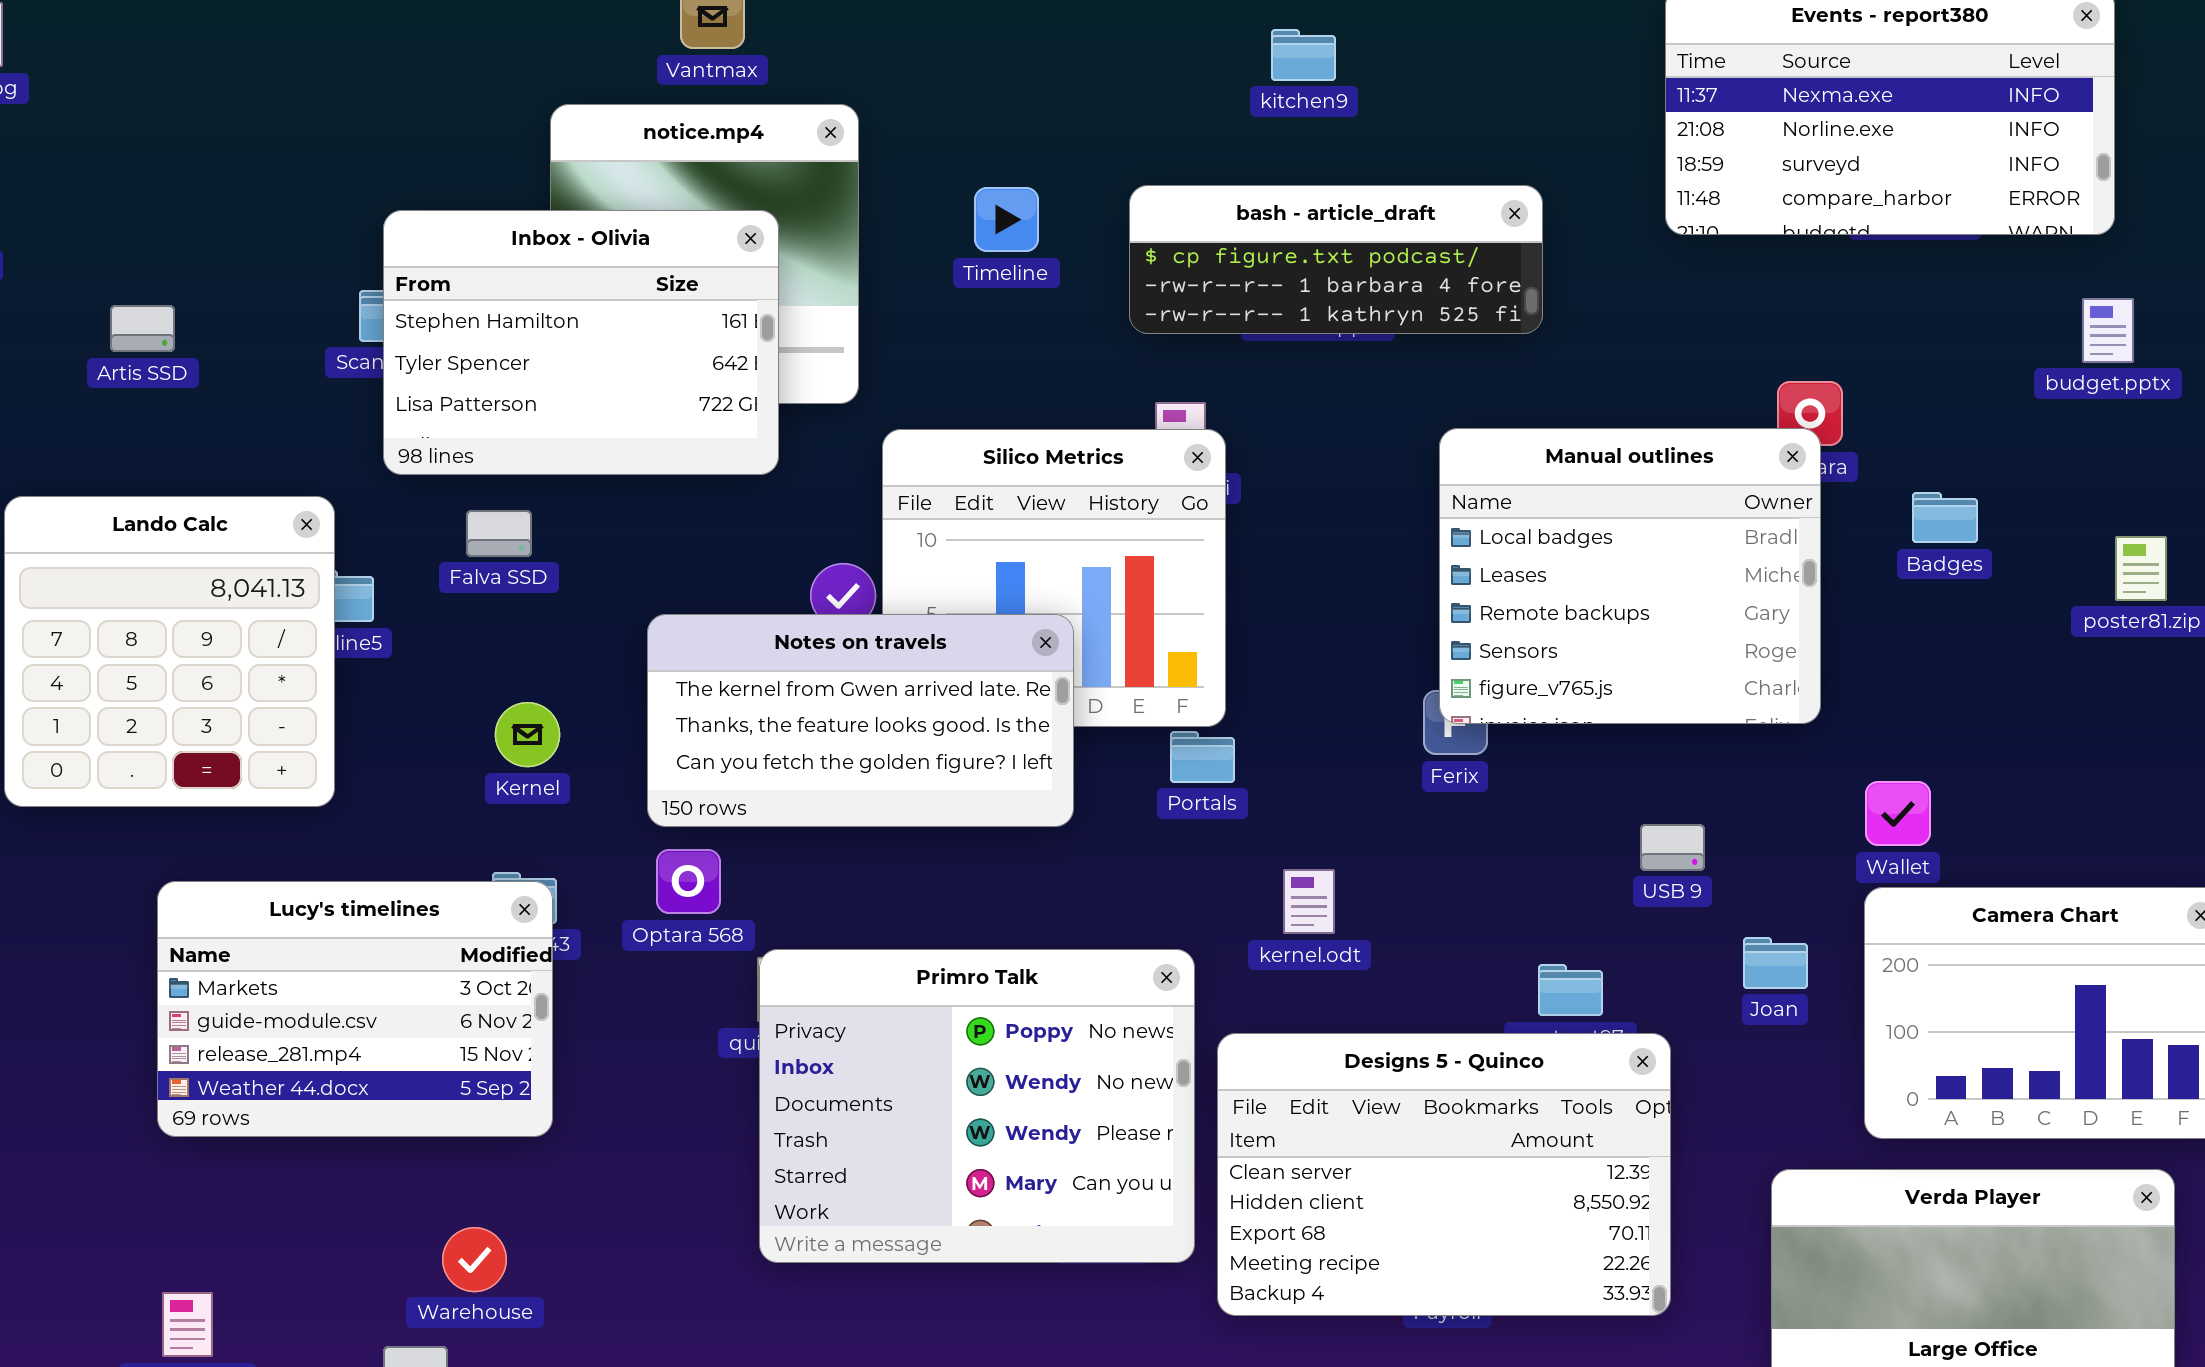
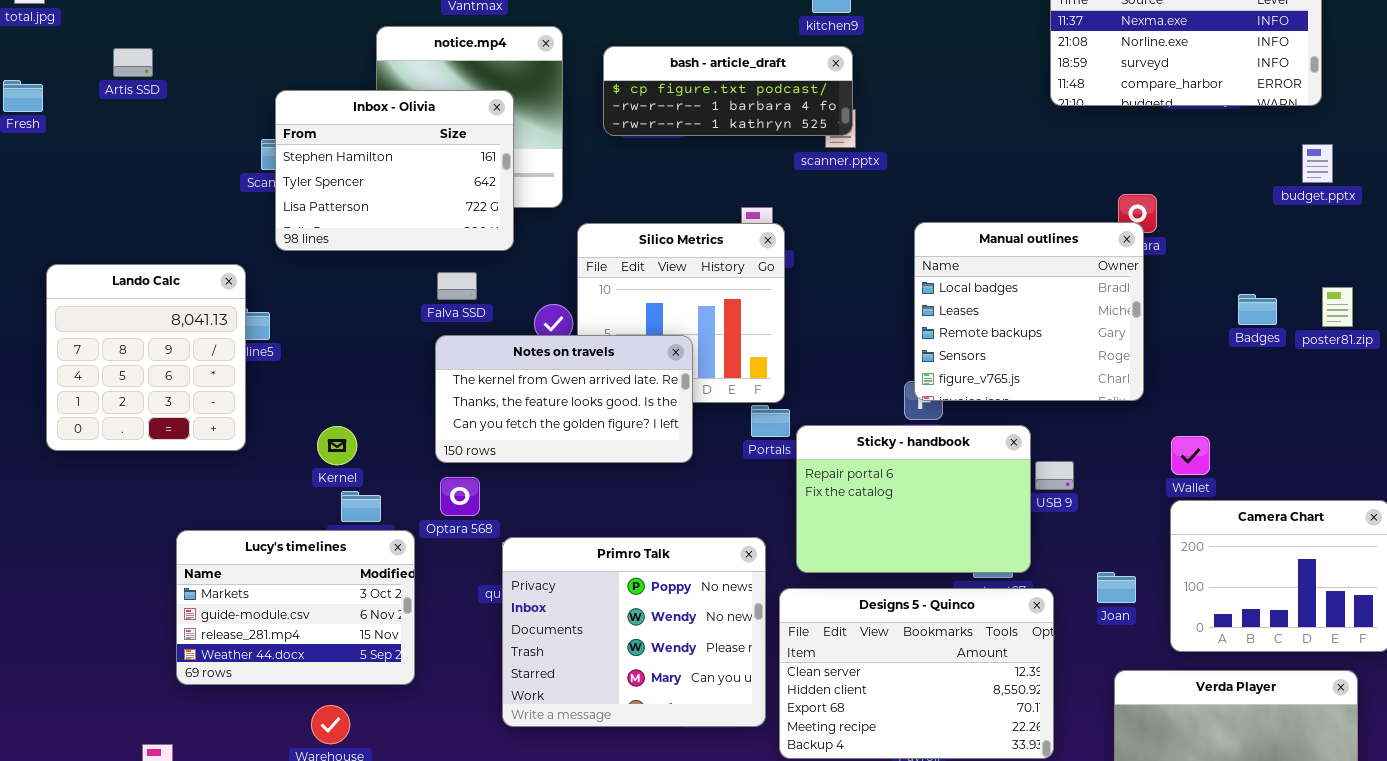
bash - article_draft: [1129,185,1543,334] -> [603,46,853,136], moved
Artis SSD: [110,305,175,352] -> [113,48,153,77], moved
Badges: [1912,492,1978,543] -> [1238,294,1277,325], moved
Falva SSD: [466,510,532,557] -> [437,272,477,300], moved
Kernel: [495,702,560,767] -> [317,426,357,465], moved
Sticky - handbook: none -> [796,425,1031,573], opened
Lucy's timelines: [157,881,553,1137] -> [176,530,415,685], moved
Joan: [1743,937,1808,989] -> [1097,572,1136,603], moved

